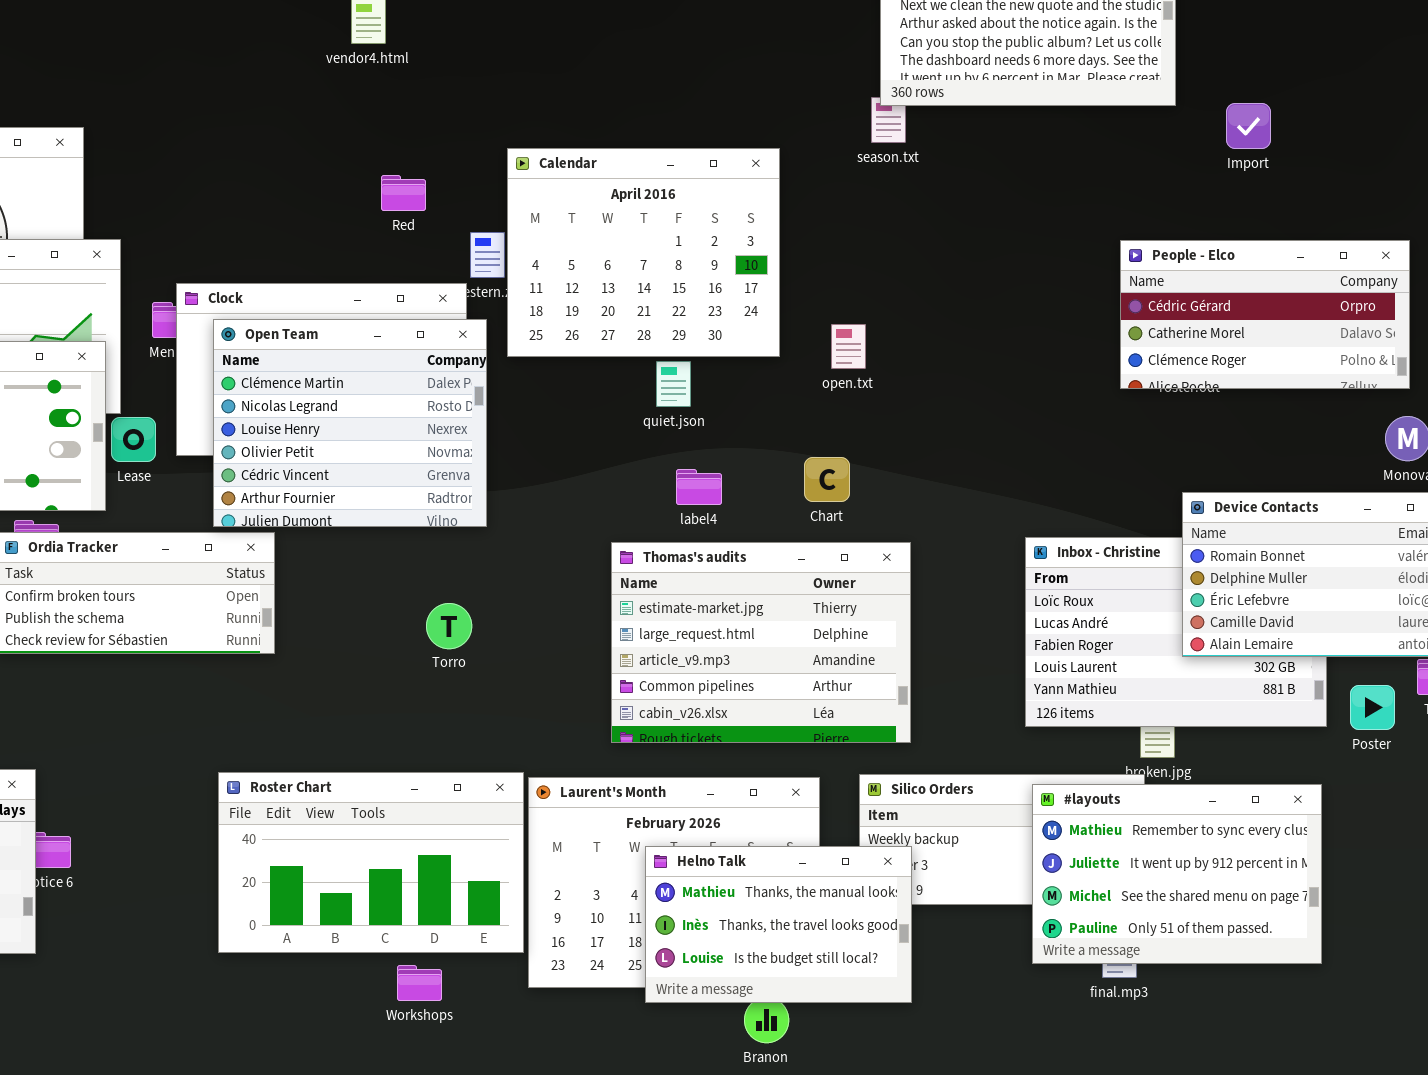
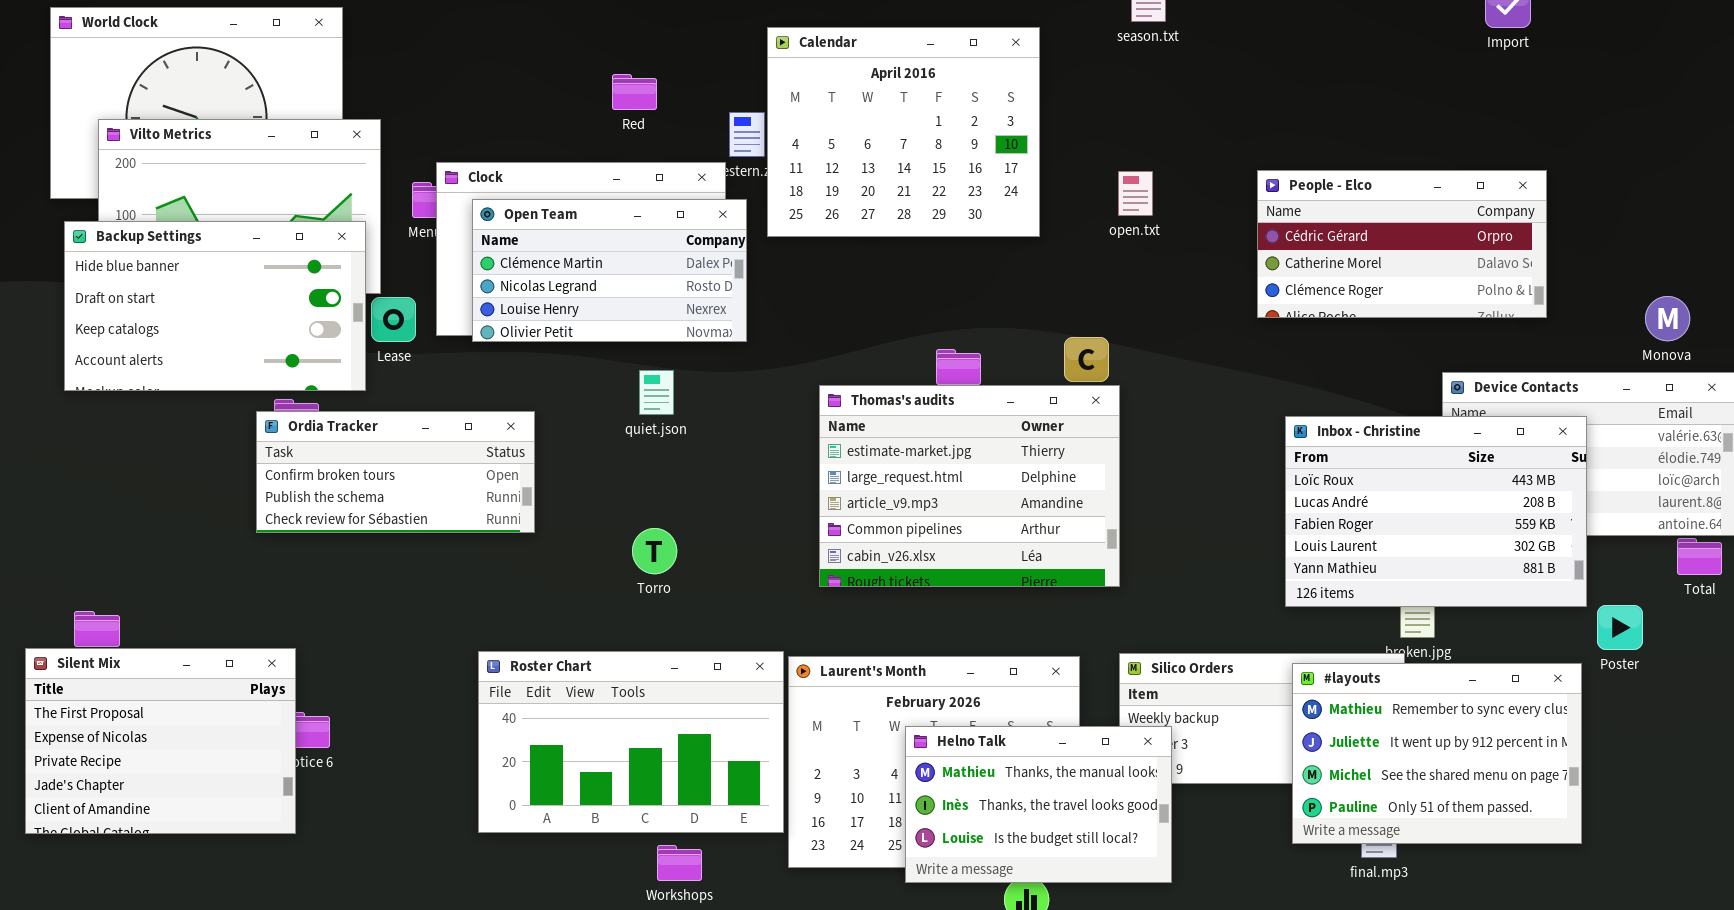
Red: [381,175,426,211] -> [612,74,657,110], moved
People - Elco: [1120,240,1410,389] -> [1257,170,1547,318], moved
Open Team: [213,319,487,527] -> [472,199,747,342], resized
open.txt: [831,324,866,369] -> [1118,171,1153,216], moved
quiet.json: [656,361,691,407] -> [639,370,674,415], moved
Inbox - Christine: [1025,537,1327,727] -> [1285,416,1587,607], raised
Thomas's audits: [611,542,911,743] -> [819,385,1120,587], moved
Torro: [426,603,472,649] -> [632,528,677,574], moved
Poster: [1350,685,1395,730] -> [1597,605,1643,650], moved

